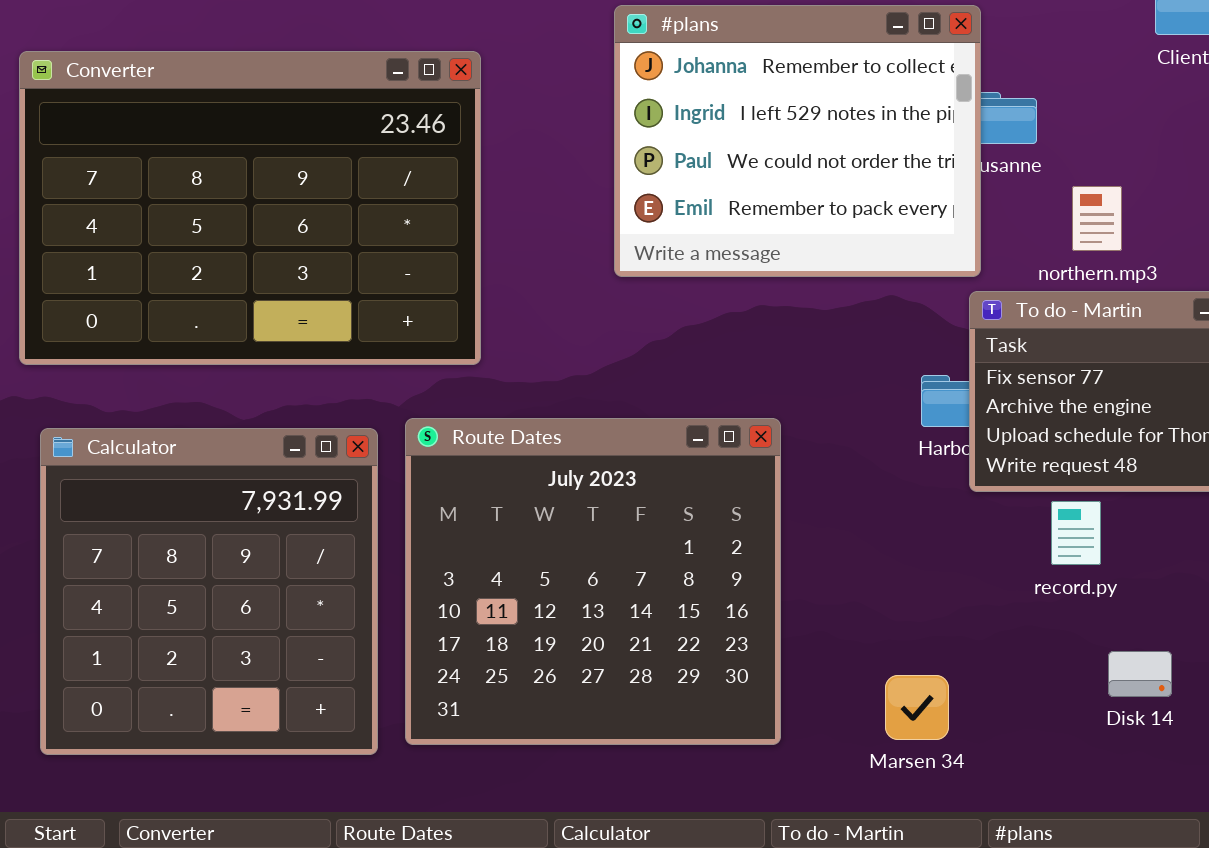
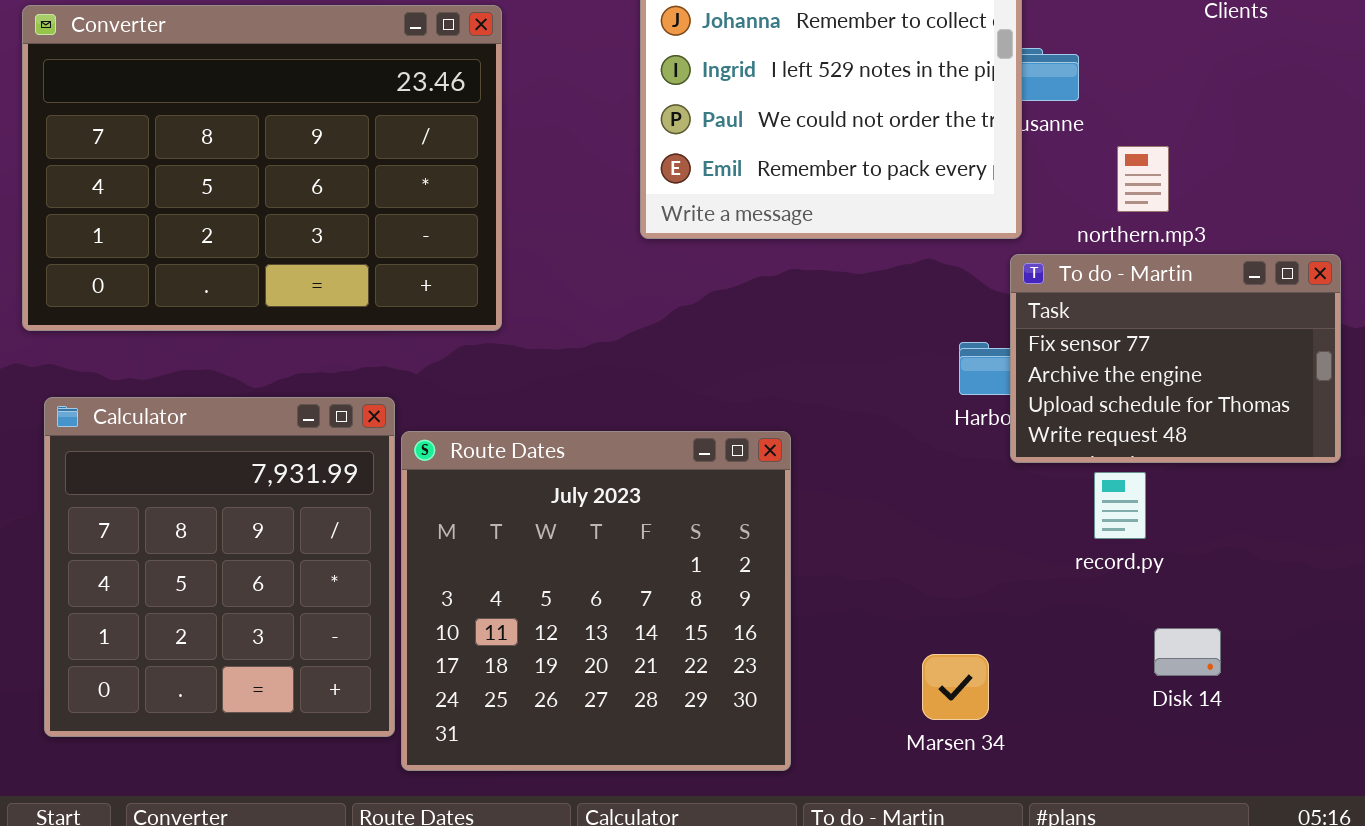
Route Dates: [405,418,781,745] -> [401,431,791,771], moved

